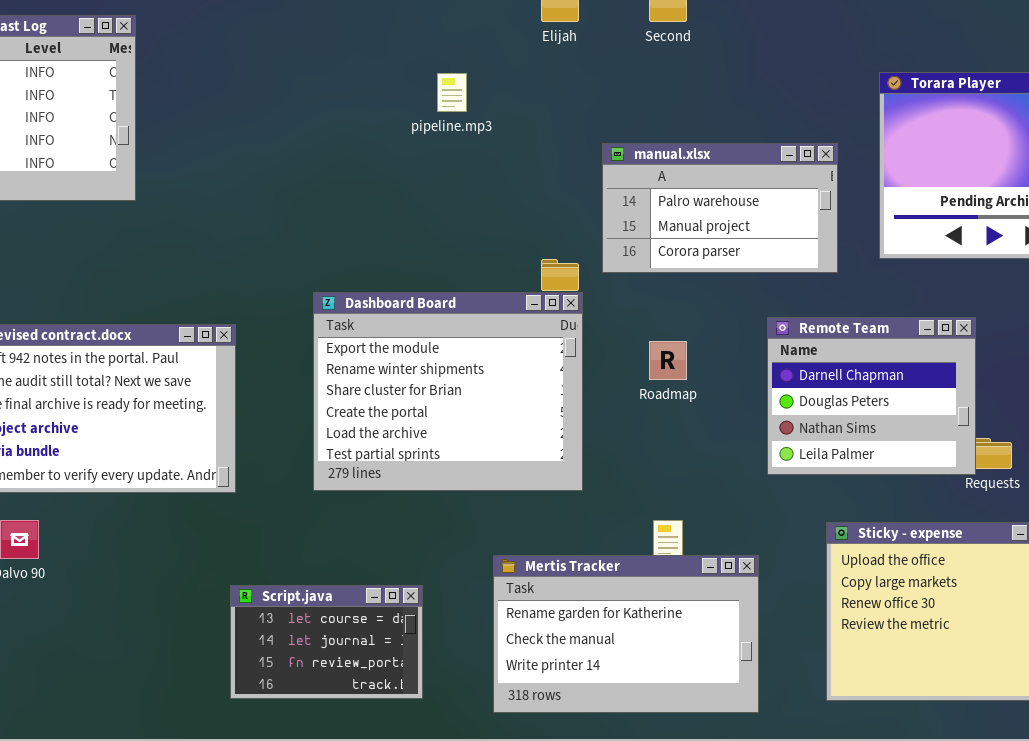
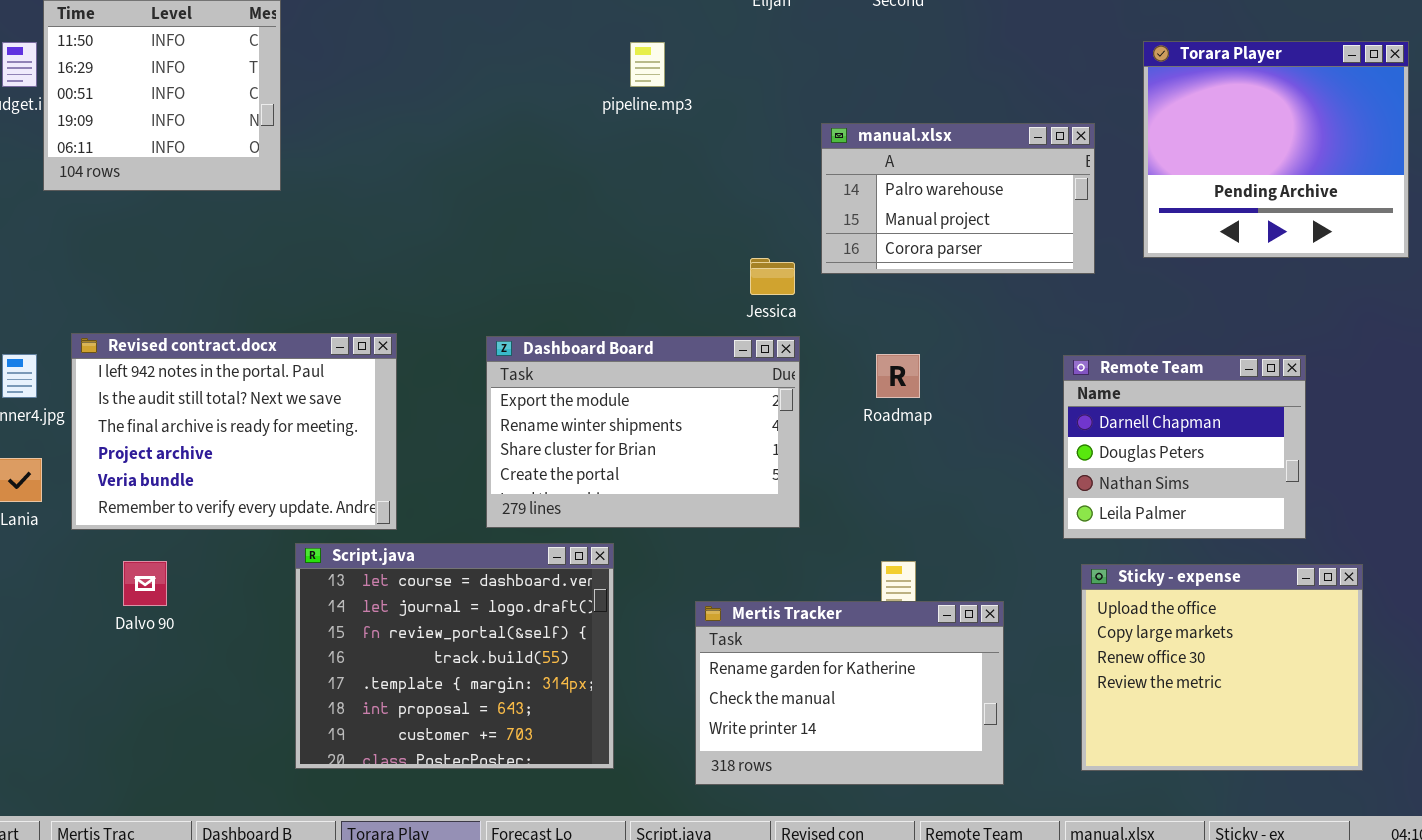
Dashboard Board: [313,292,583,491] -> [486,336,800,528], resized
Remote Team: [767,317,976,475] -> [1063,355,1306,539], moved
Script.java: [230,585,423,699] -> [295,543,614,769], resized

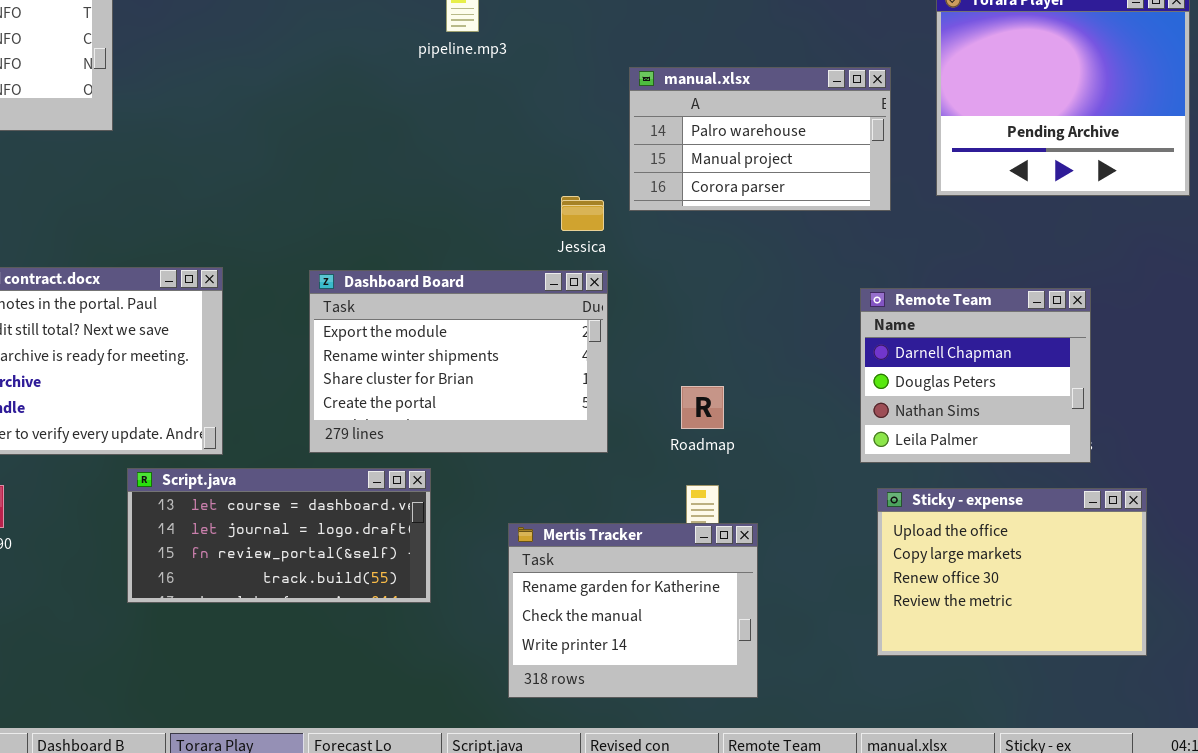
Roadmap: [876,354,920,398] -> [681,386,724,429], moved
Script.java: [295,543,614,769] -> [127,468,431,603], resized
Sticky - expense: [1081,564,1363,771] -> [877,488,1147,656], resized
Mertis Tracker: [695,601,1004,785] -> [508,523,758,698], resized

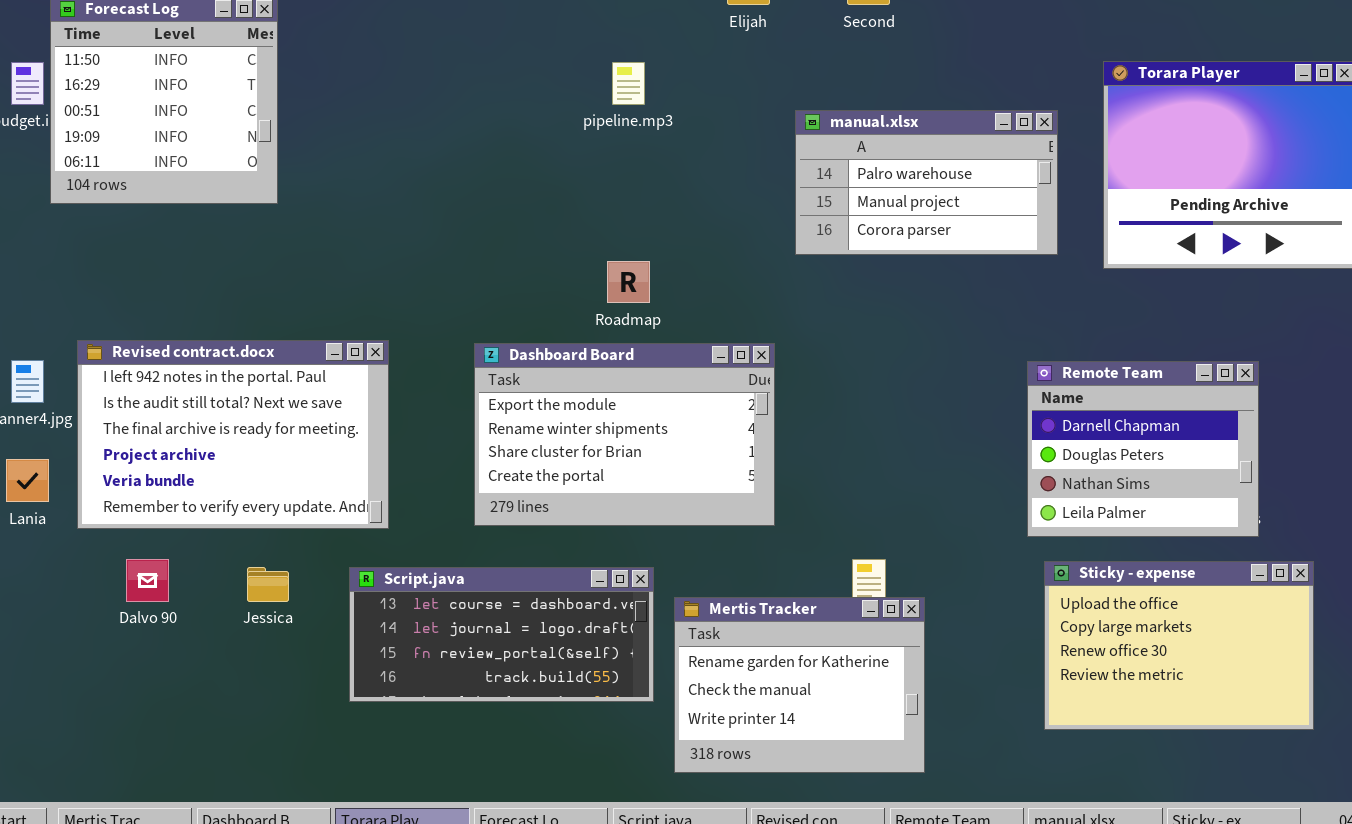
manual.xlsx: [629,67,891,211] -> [795,110,1058,255], moved
Jessica: [561,196,604,231] -> [247,567,289,602], moved
Roadmap: [681,386,724,429] -> [607,261,650,303], moved
Script.java: [127,468,431,603] -> [349,567,654,702], moved

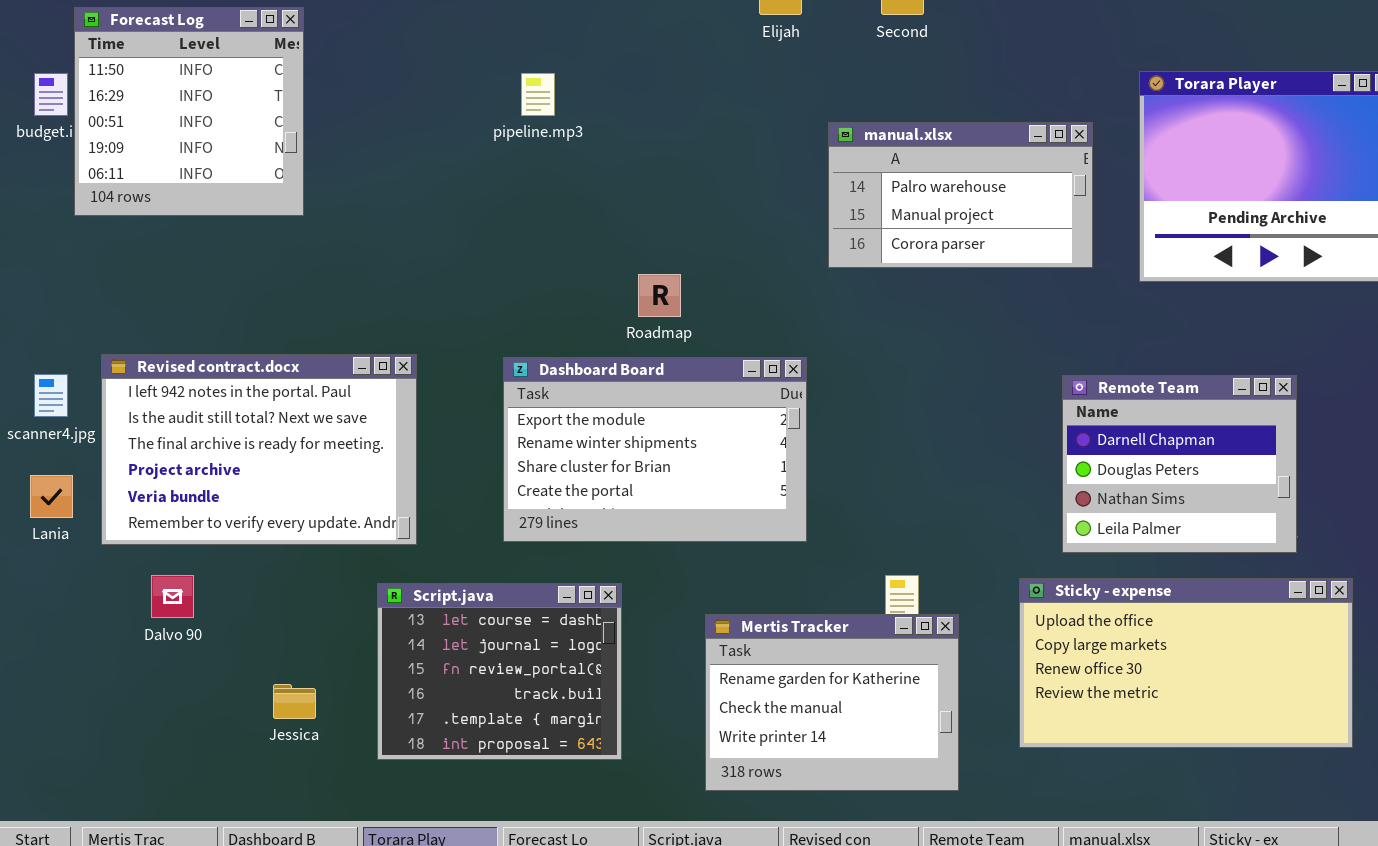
pipeline.mp3: [612,62,645,105] -> [521,73,555,116], moved
Sticky - expense: [1044,561,1314,730] -> [1019,578,1353,748], resized
Jessica: [247,567,289,602] -> [273,684,316,719], moved
Script.java: [349,567,654,702] -> [377,583,622,760], resized

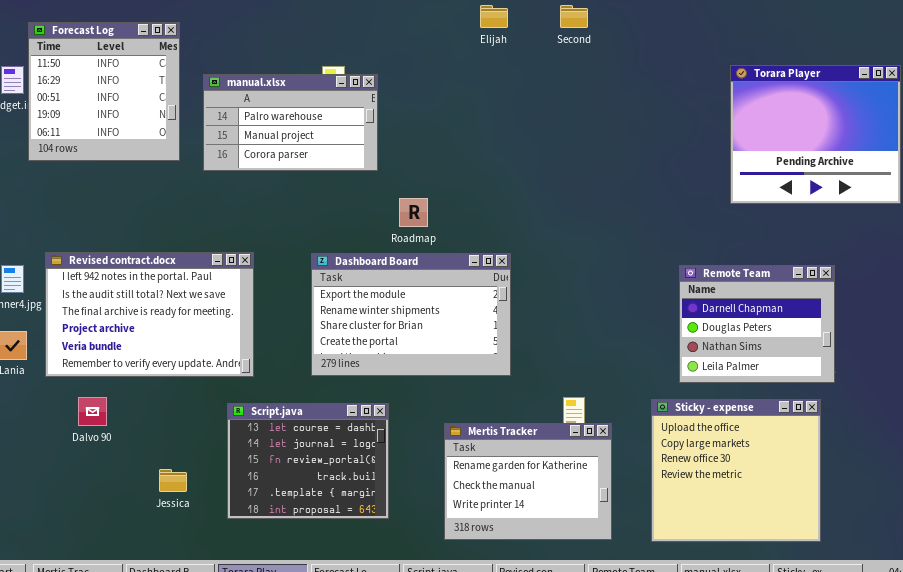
manual.xlsx: [828,122,1093,268] -> [203,74,378,171], moved
Sticky - expense: [1019,578,1353,748] -> [651,399,821,542], resized

